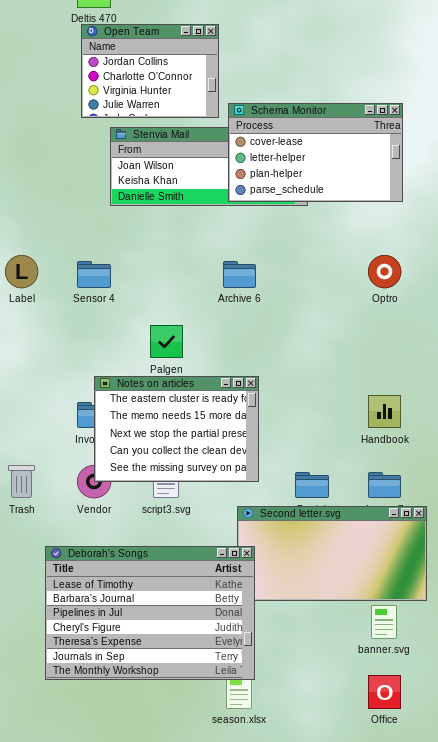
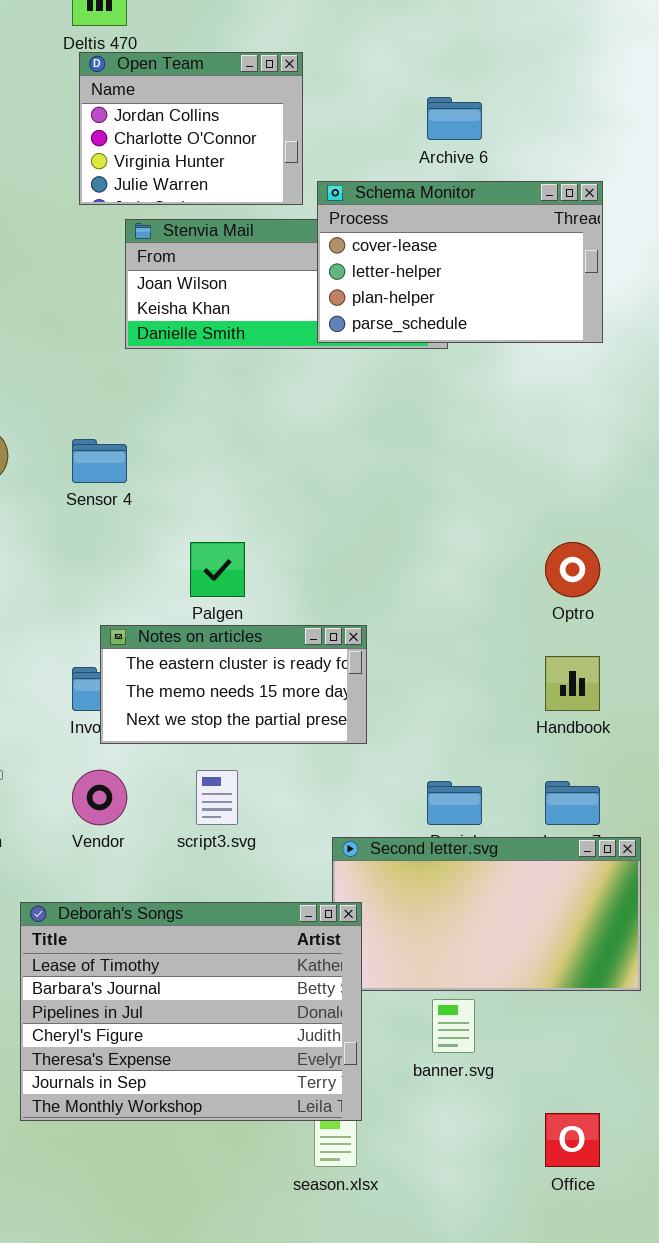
Optro: [368,255,401,288] -> [545,542,600,597], moved
Archive 6: [223,261,256,288] -> [427,97,482,140], moved
Notes on articles: [94,376,259,482] -> [100,625,367,744], resized
banner.svg: [371,605,397,639] -> [432,999,475,1053], moved

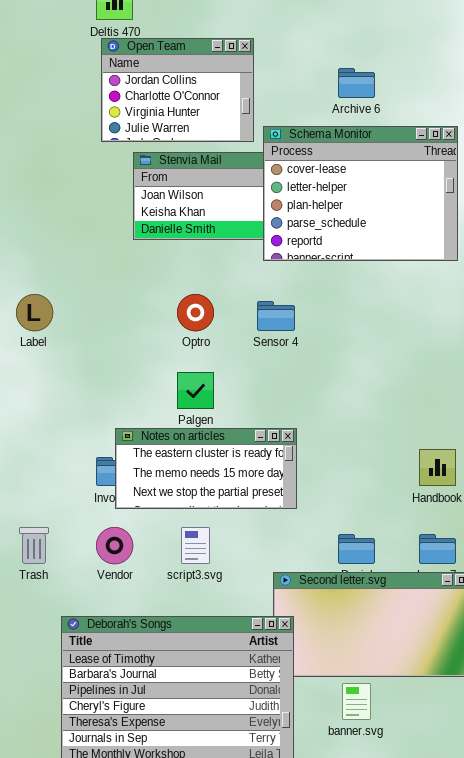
Schema Monitor: [317,181,603,343] -> [263,126,458,261], resized
Sensor 4: [72,439,127,483] -> [257,301,295,331], moved
Optro: [545,542,600,597] -> [177,294,214,331], moved

